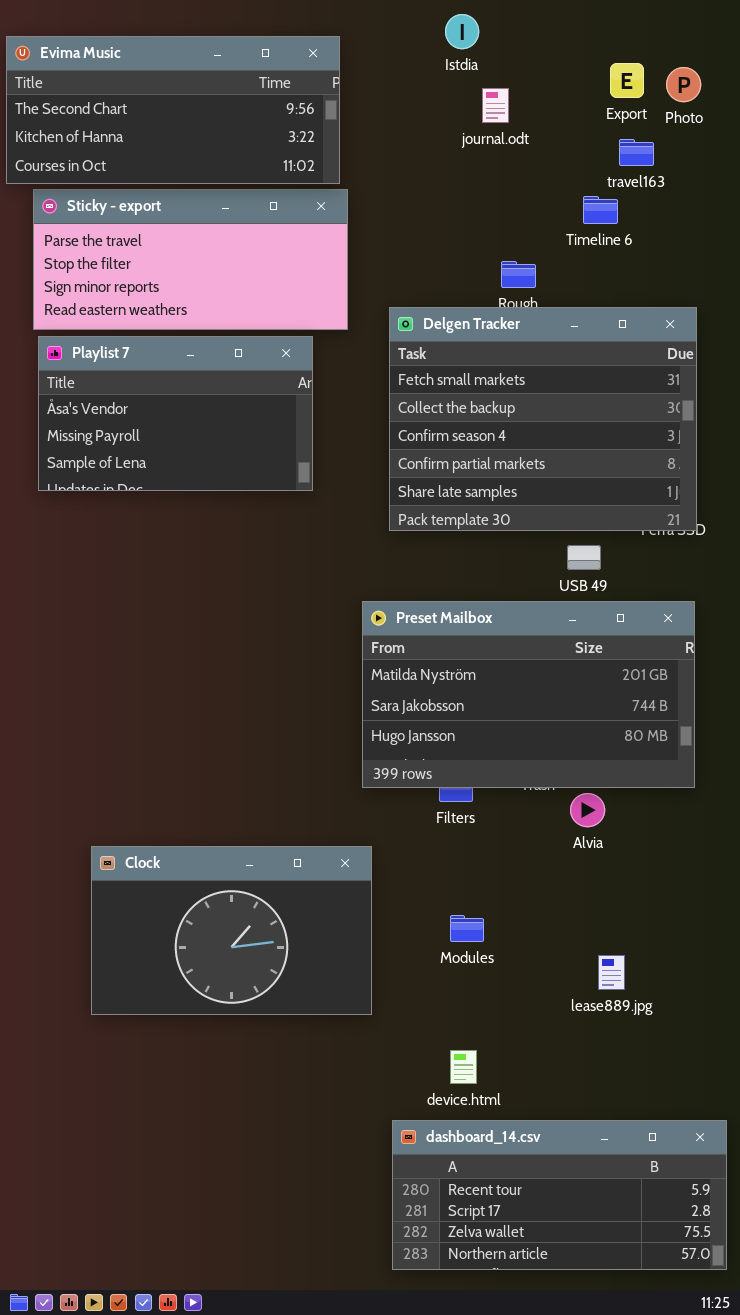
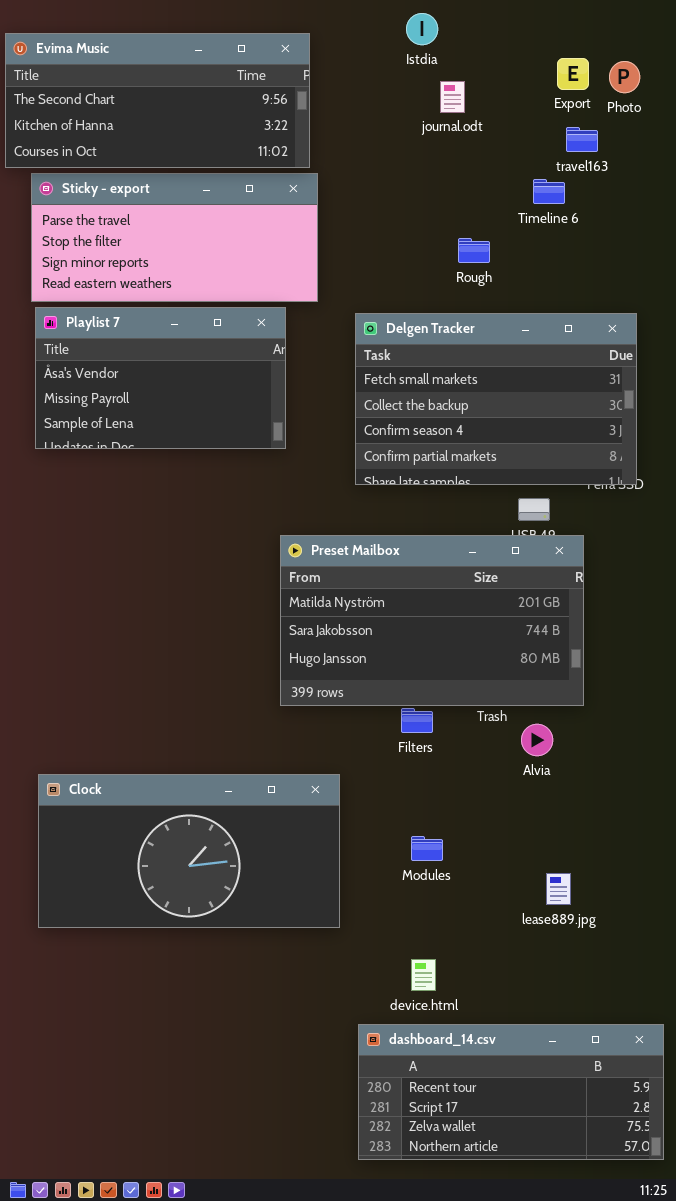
Delgen Tracker: [389,307,697,531] -> [355,313,637,485], resized
Preset Mailbox: [362,601,695,788] -> [280,535,584,706], moved
Clock: [91,846,372,1015] -> [38,774,340,928], resized

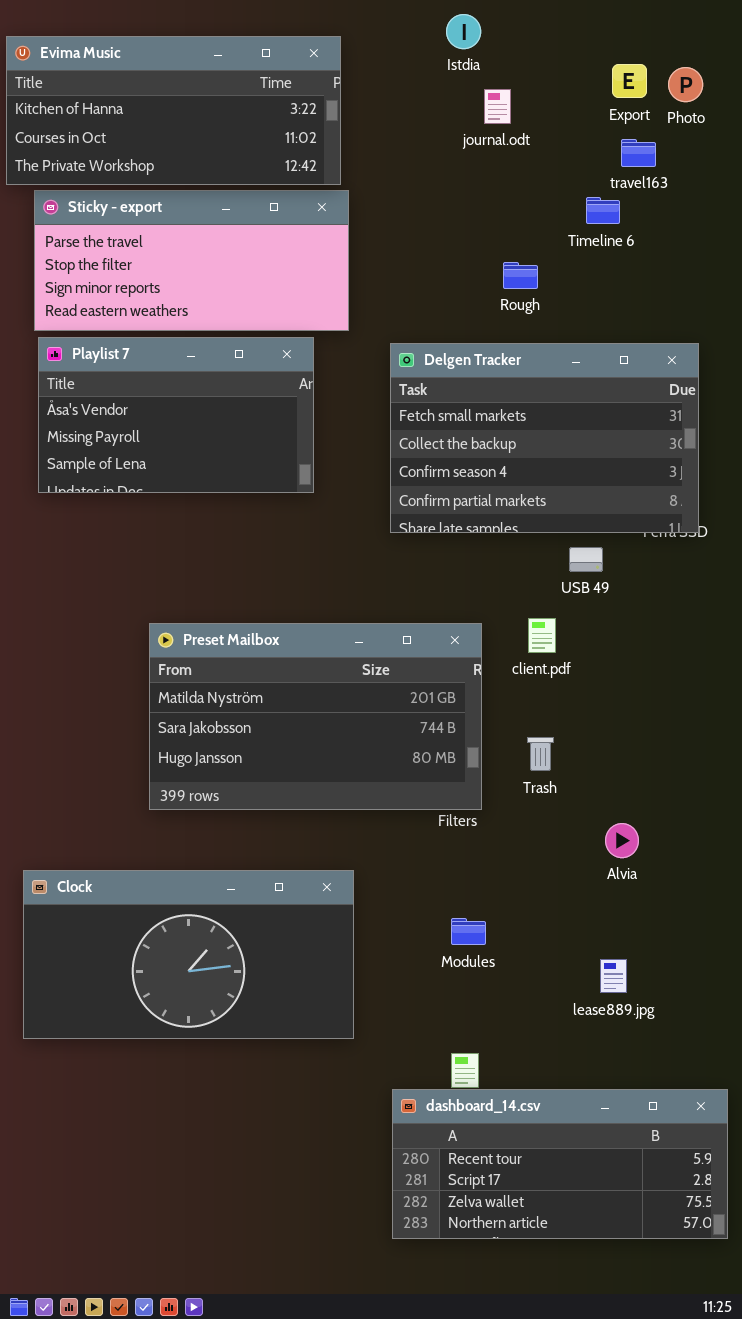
Evima Music: [5,33,310,168] -> [6,36,341,185], scrolled down 1 row
Preset Mailbox: [280,535,584,706] -> [149,623,482,810], moved
Alvia: [521,724,553,756] -> [605,823,639,858], moved
Clock: [38,774,340,928] -> [23,870,354,1039], moved
dashboard_14.csv: [358,1024,664,1160] -> [392,1089,728,1239], moved

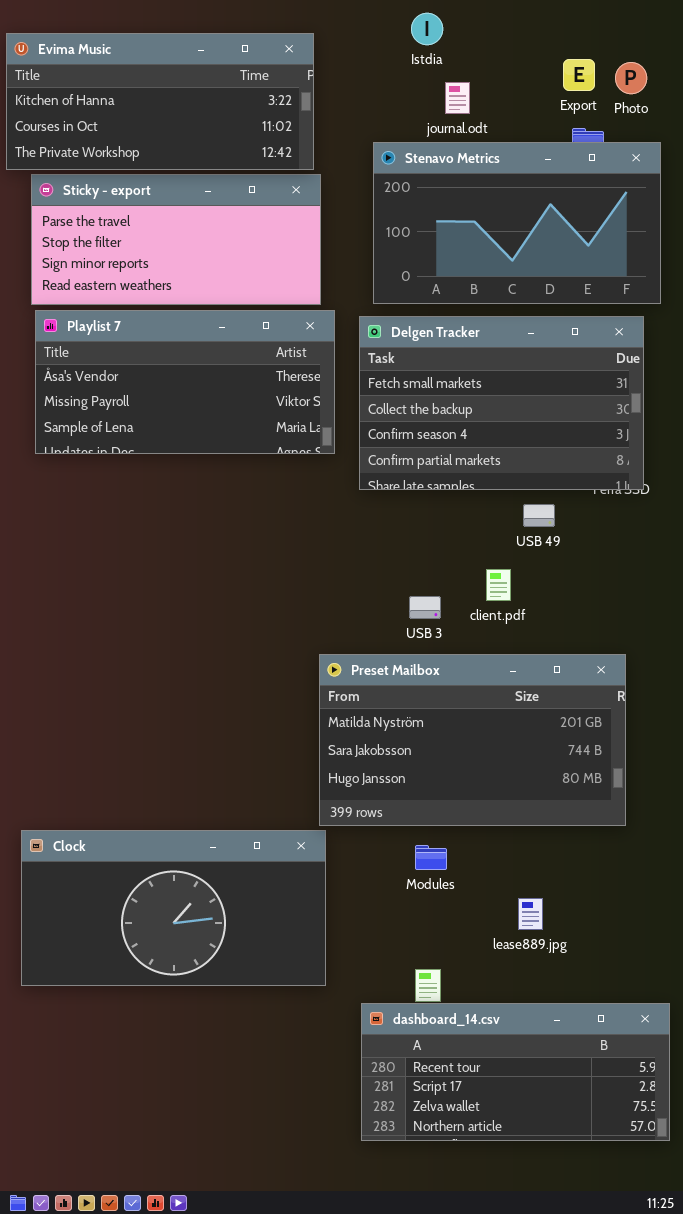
Stenavo Metrics: none -> [373,142,661,304], opened
Playlist 7: [38,337,314,493] -> [35,310,335,454], resized
Preset Mailbox: [149,623,482,810] -> [319,654,626,826], moved
Clock: [23,870,354,1039] -> [21,830,326,986], moved
lease889.jpg: [600,959,627,993] -> [518,898,543,930], moved

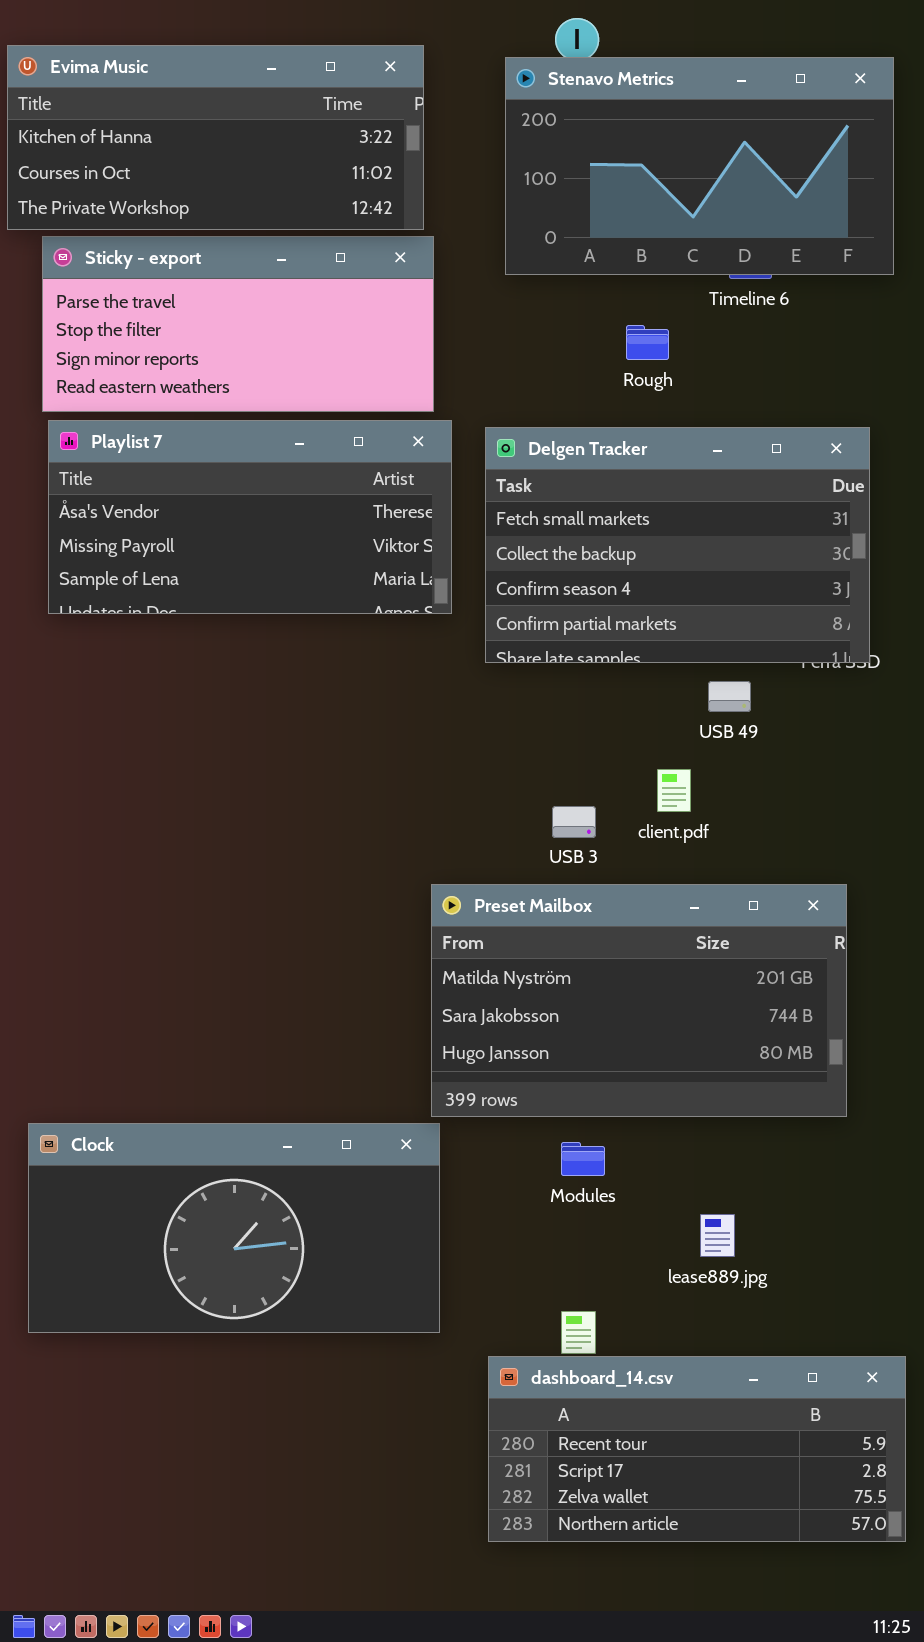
Stenavo Metrics: [373,142,661,304] -> [505,57,894,275], moved

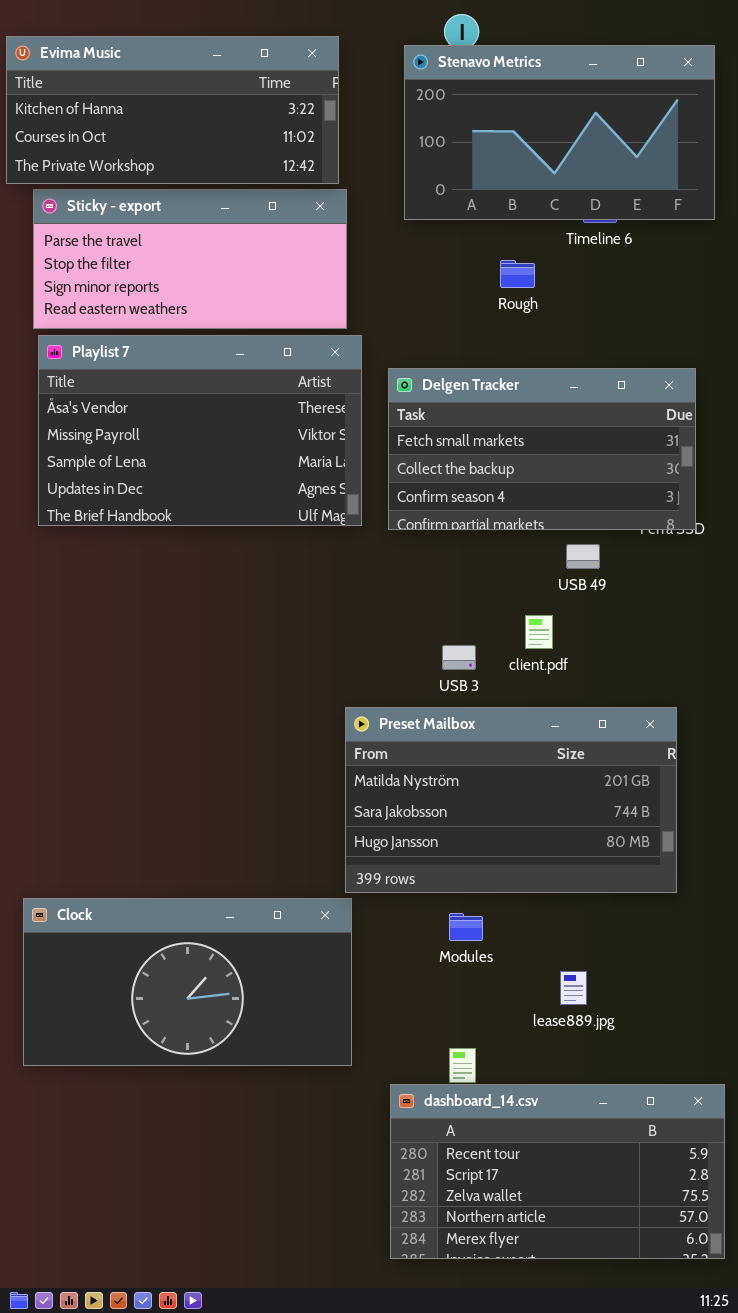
Playlist 7: [48,420,452,614] -> [38,335,362,526], resized
Delgen Tracker: [485,427,870,663] -> [388,368,696,530], resized
dashboard_14.csv: [488,1356,906,1542] -> [390,1084,725,1259], resized

